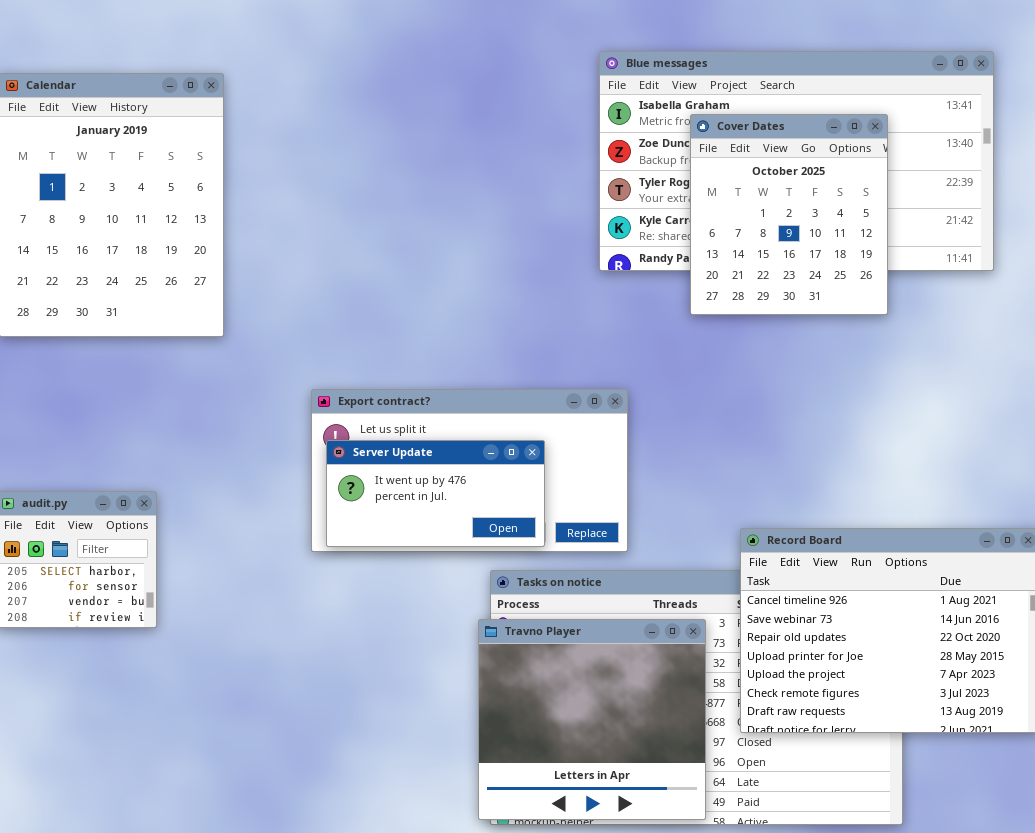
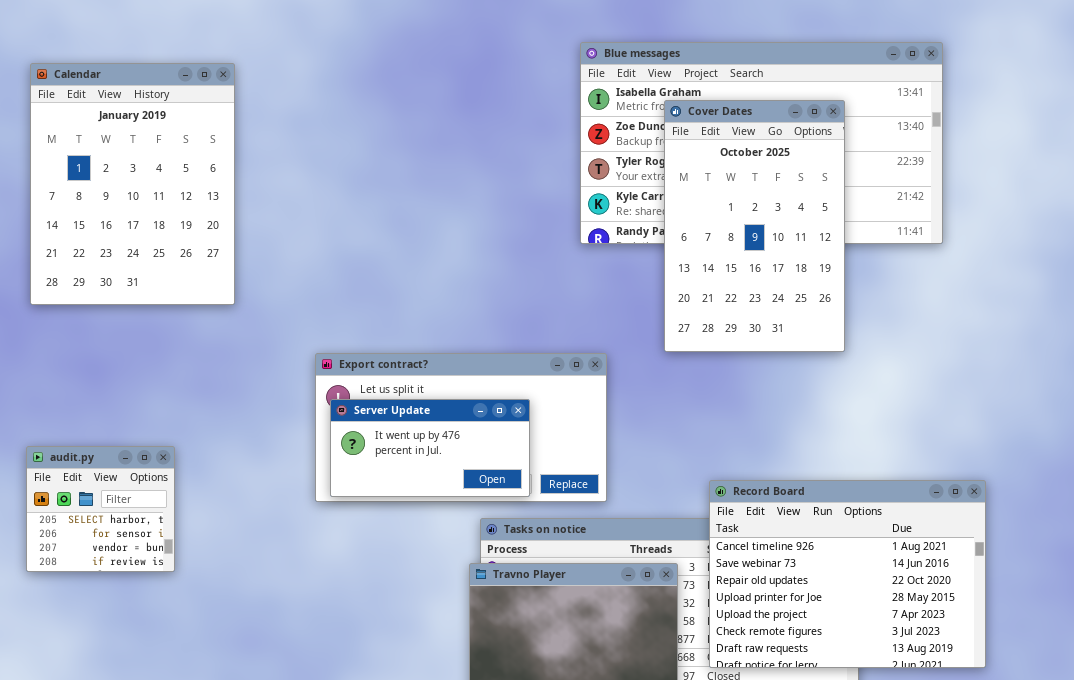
Cover Dates: [690,114,888,315] -> [664,100,845,352], resized

